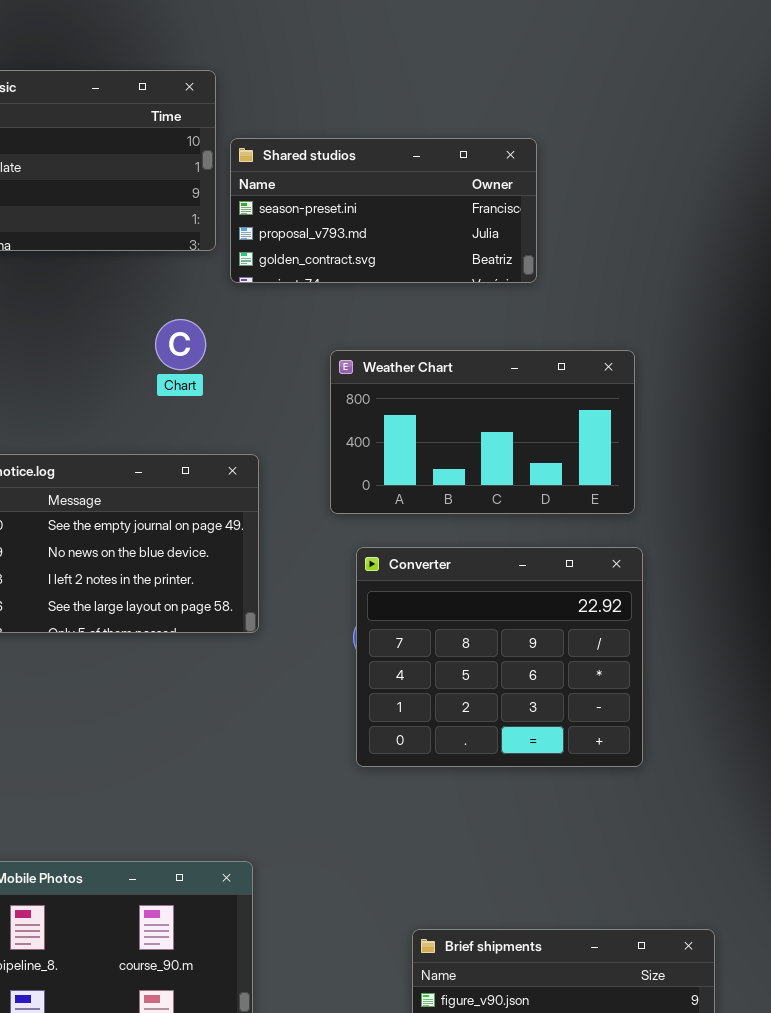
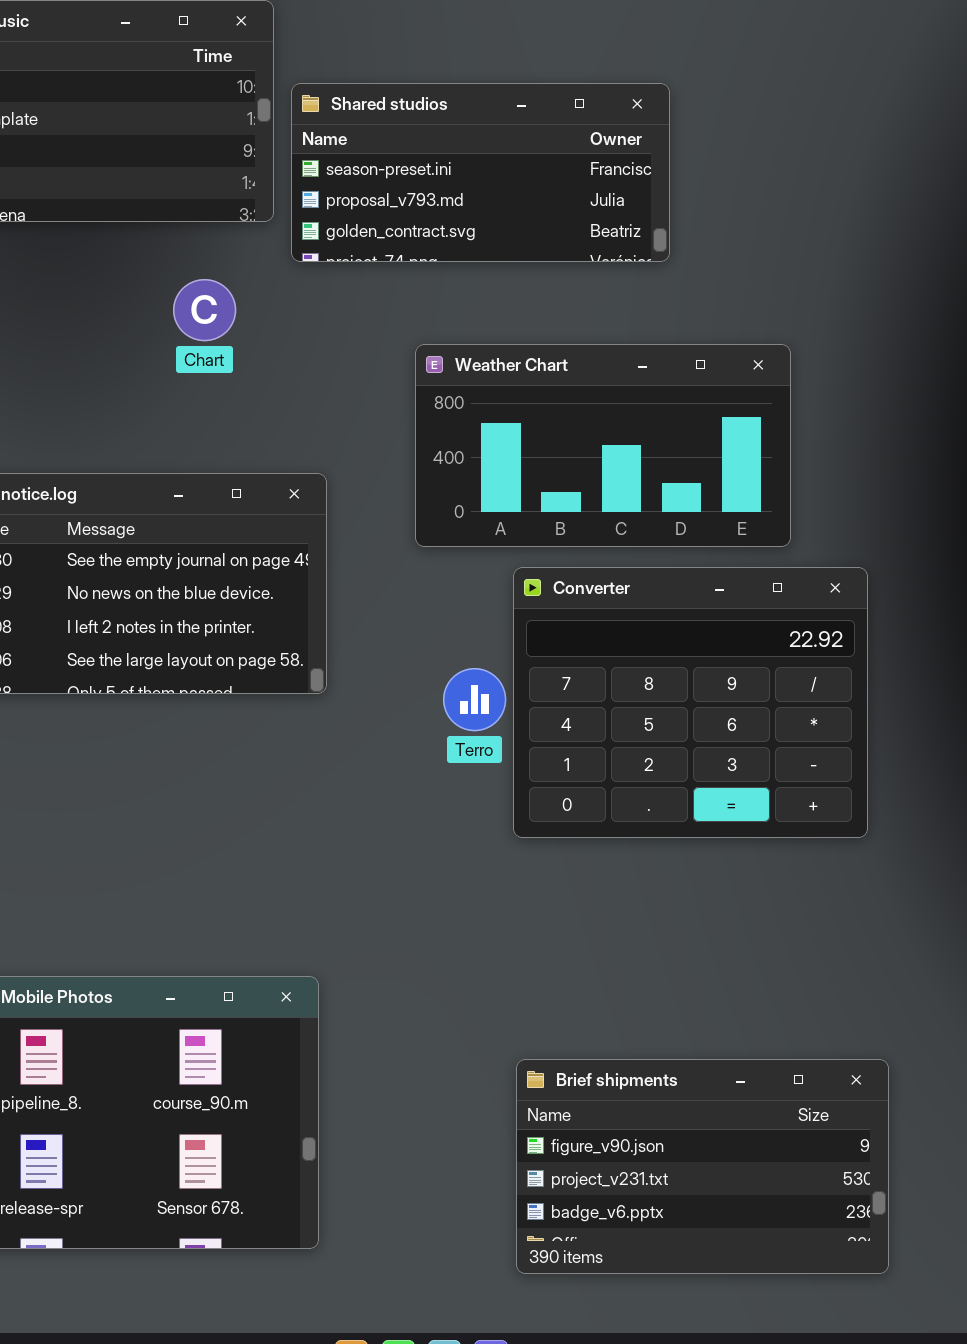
Chart: [155,319,206,370] -> [173,279,236,341], moved
Converter: [356,547,643,767] -> [513,567,868,838], moved

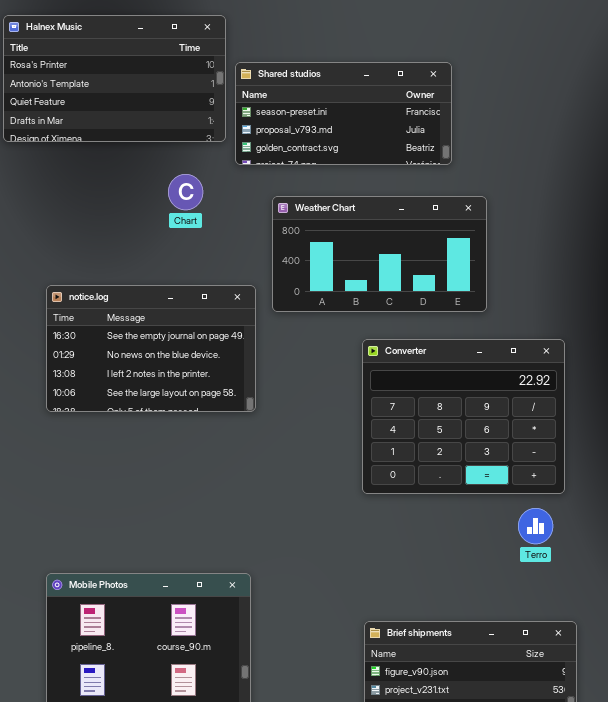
Weather Chart: [415,344,791,547] -> [272,196,487,312], moved
Terro: [443,668,506,731] -> [518,508,553,544], moved

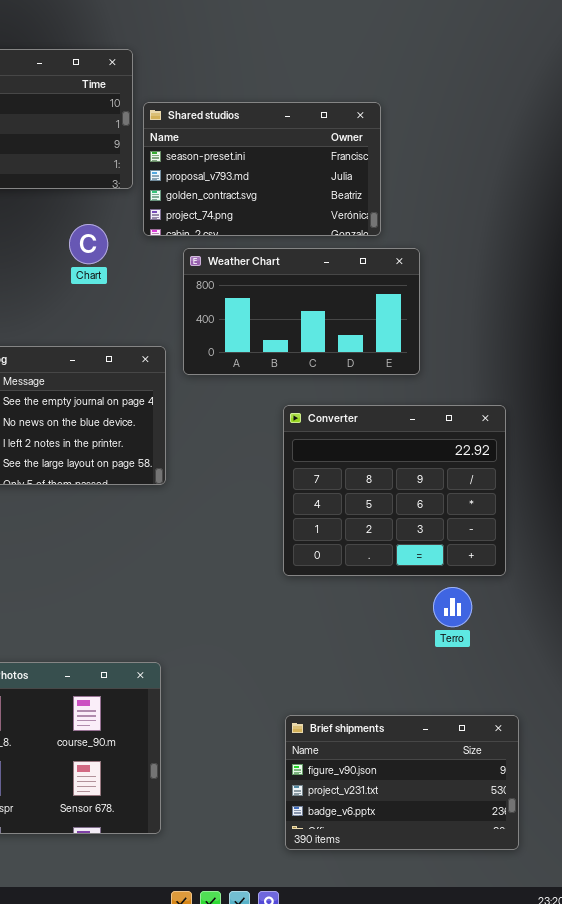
Shared studios: [235,62,452,165] -> [143,102,381,236], resized
Terro: [518,508,553,544] -> [433,587,472,627], moved

